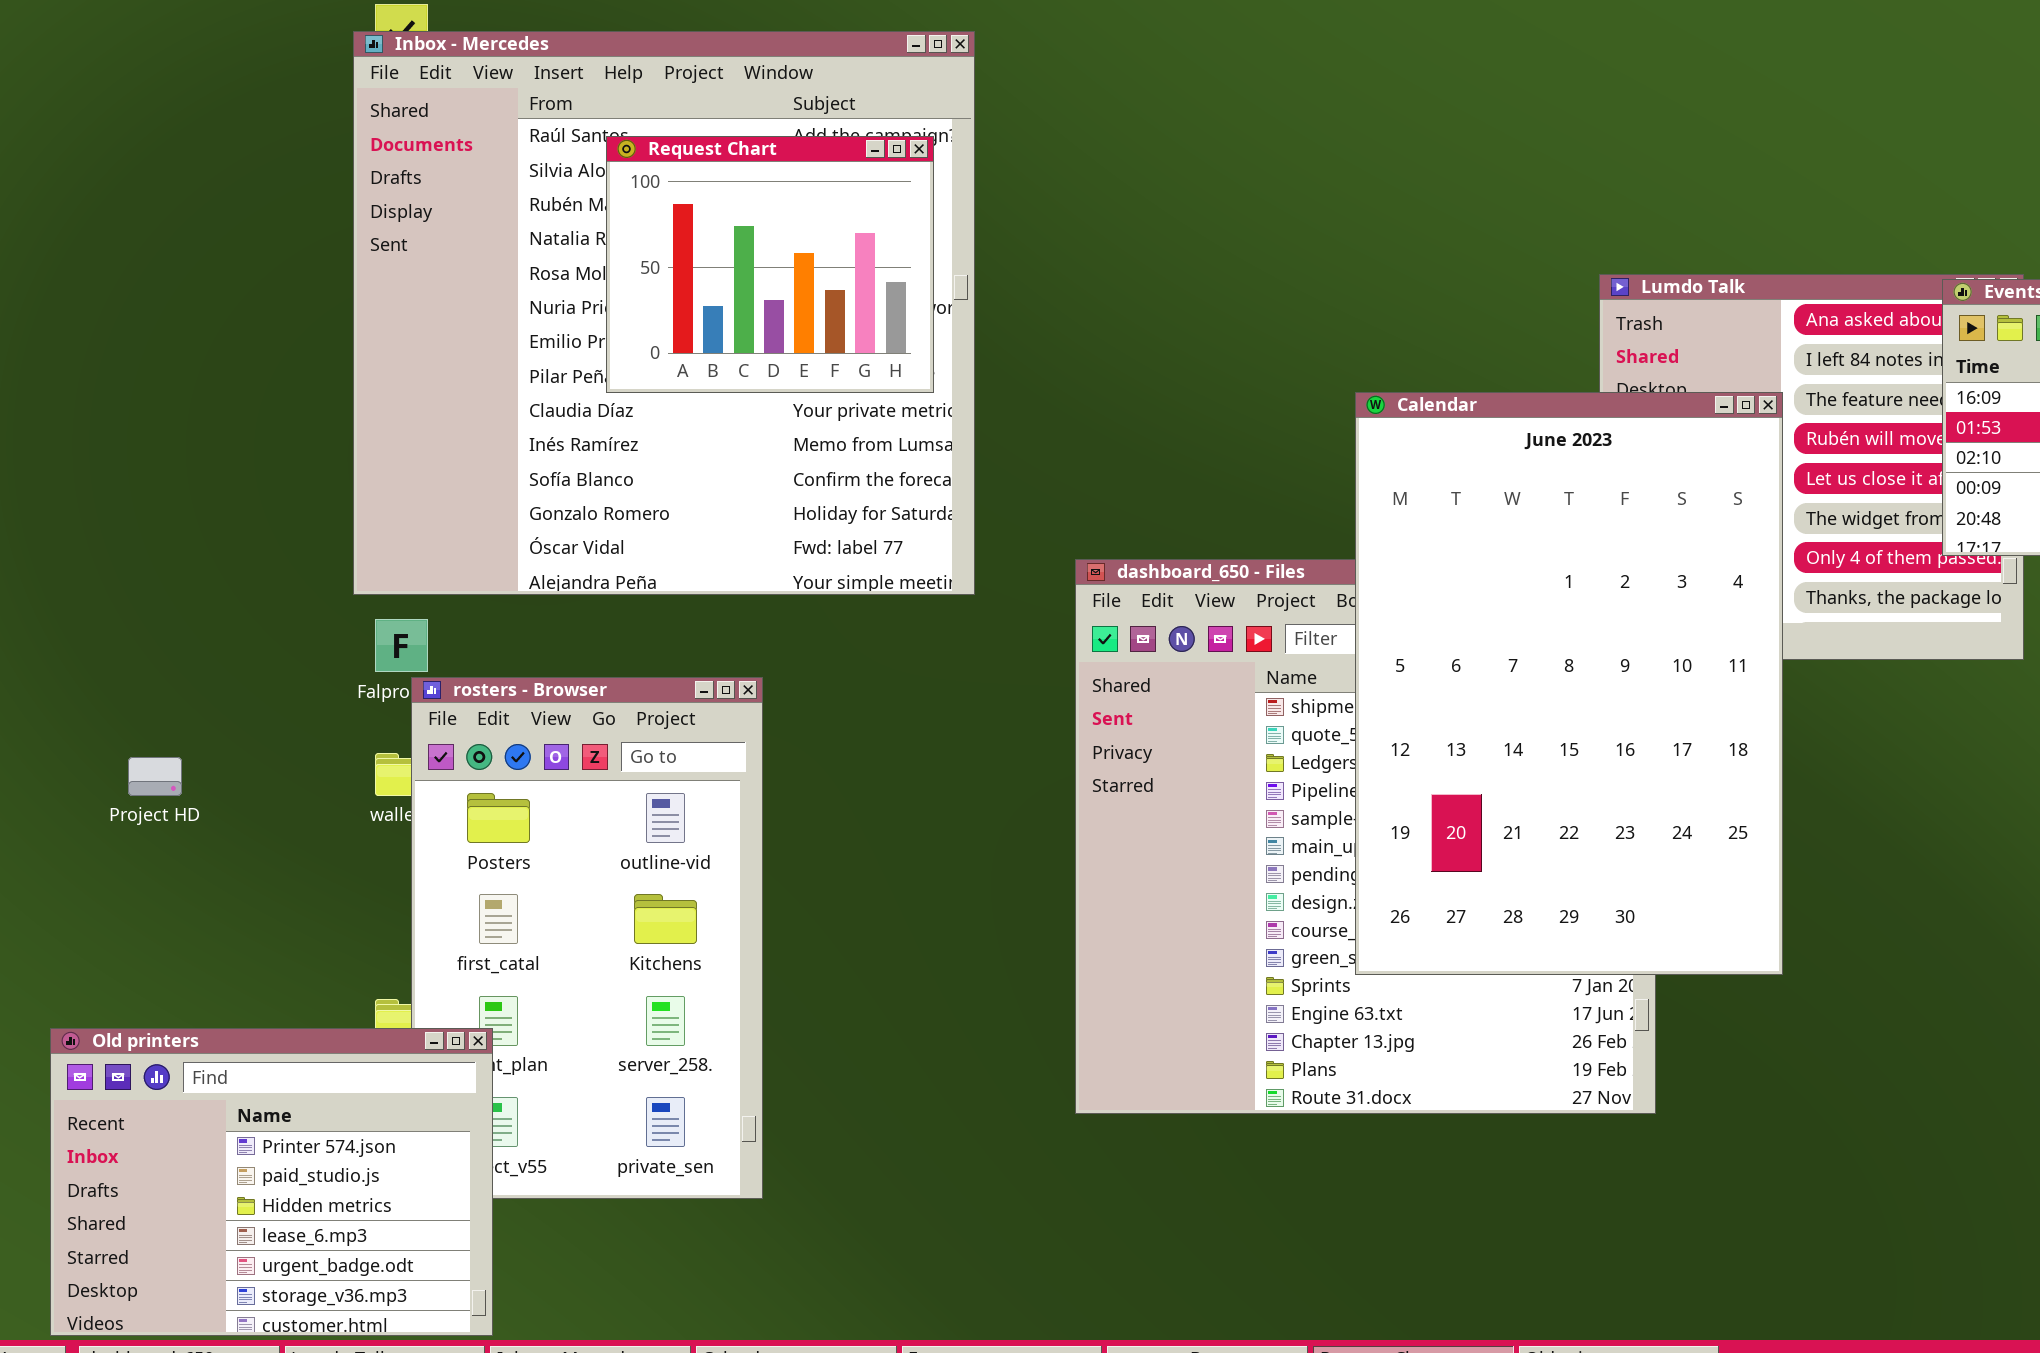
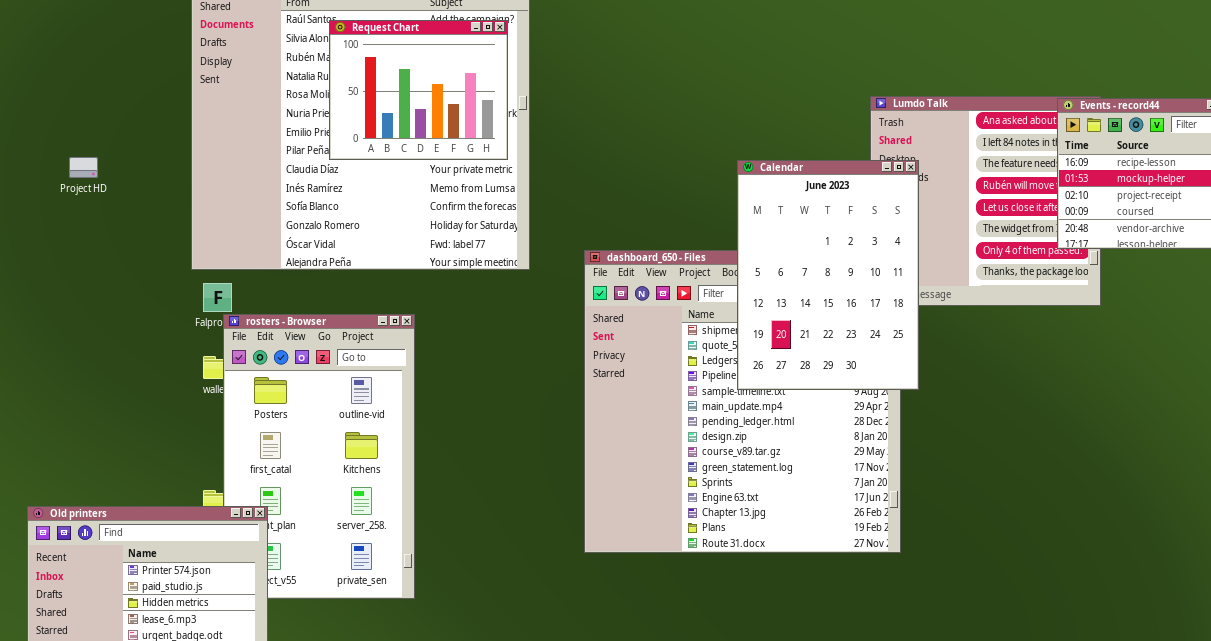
Calendar: [1355,392,1783,975] -> [737,160,919,390], resized
Project HD: [128,757,182,796] -> [69,157,98,178], moved

